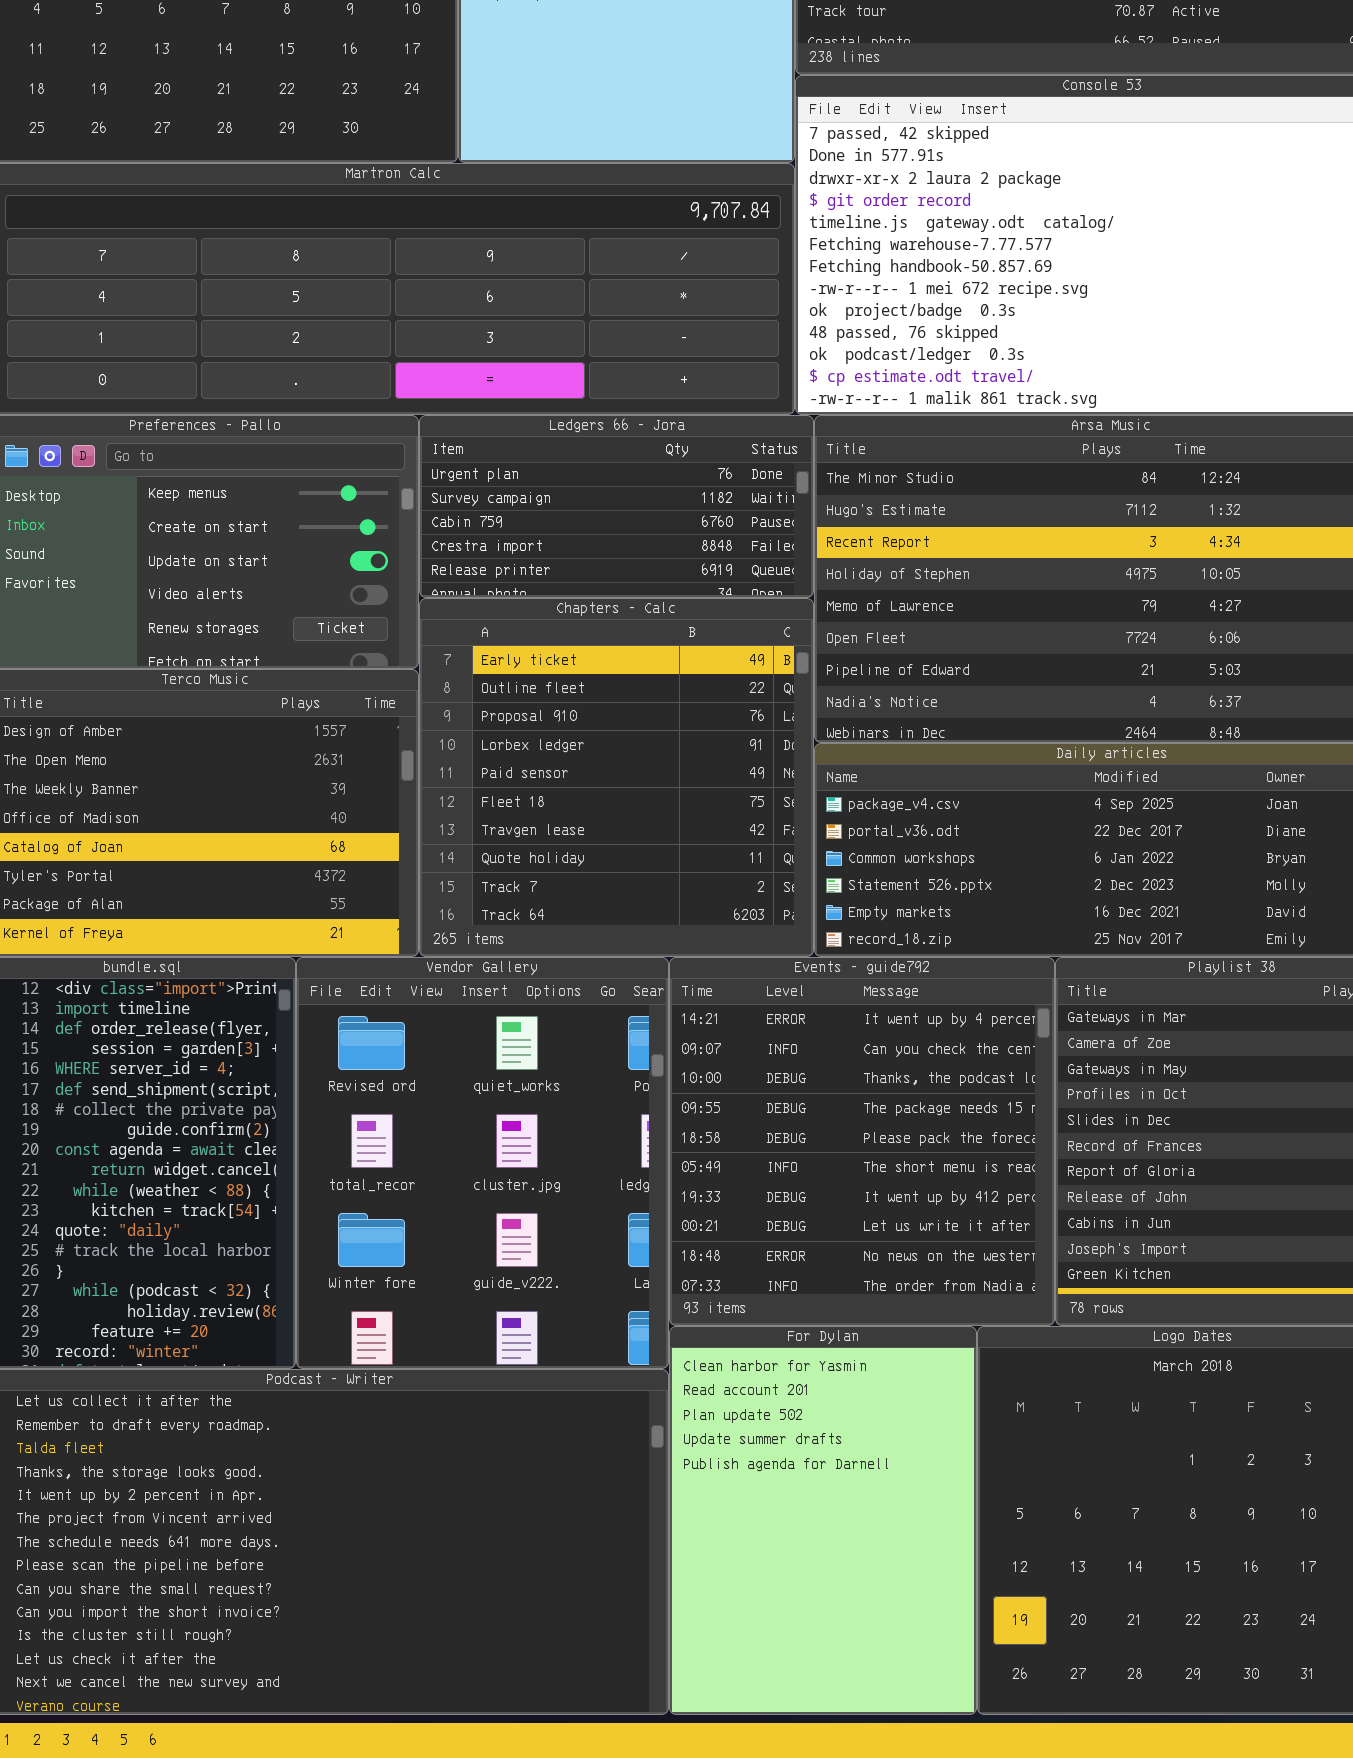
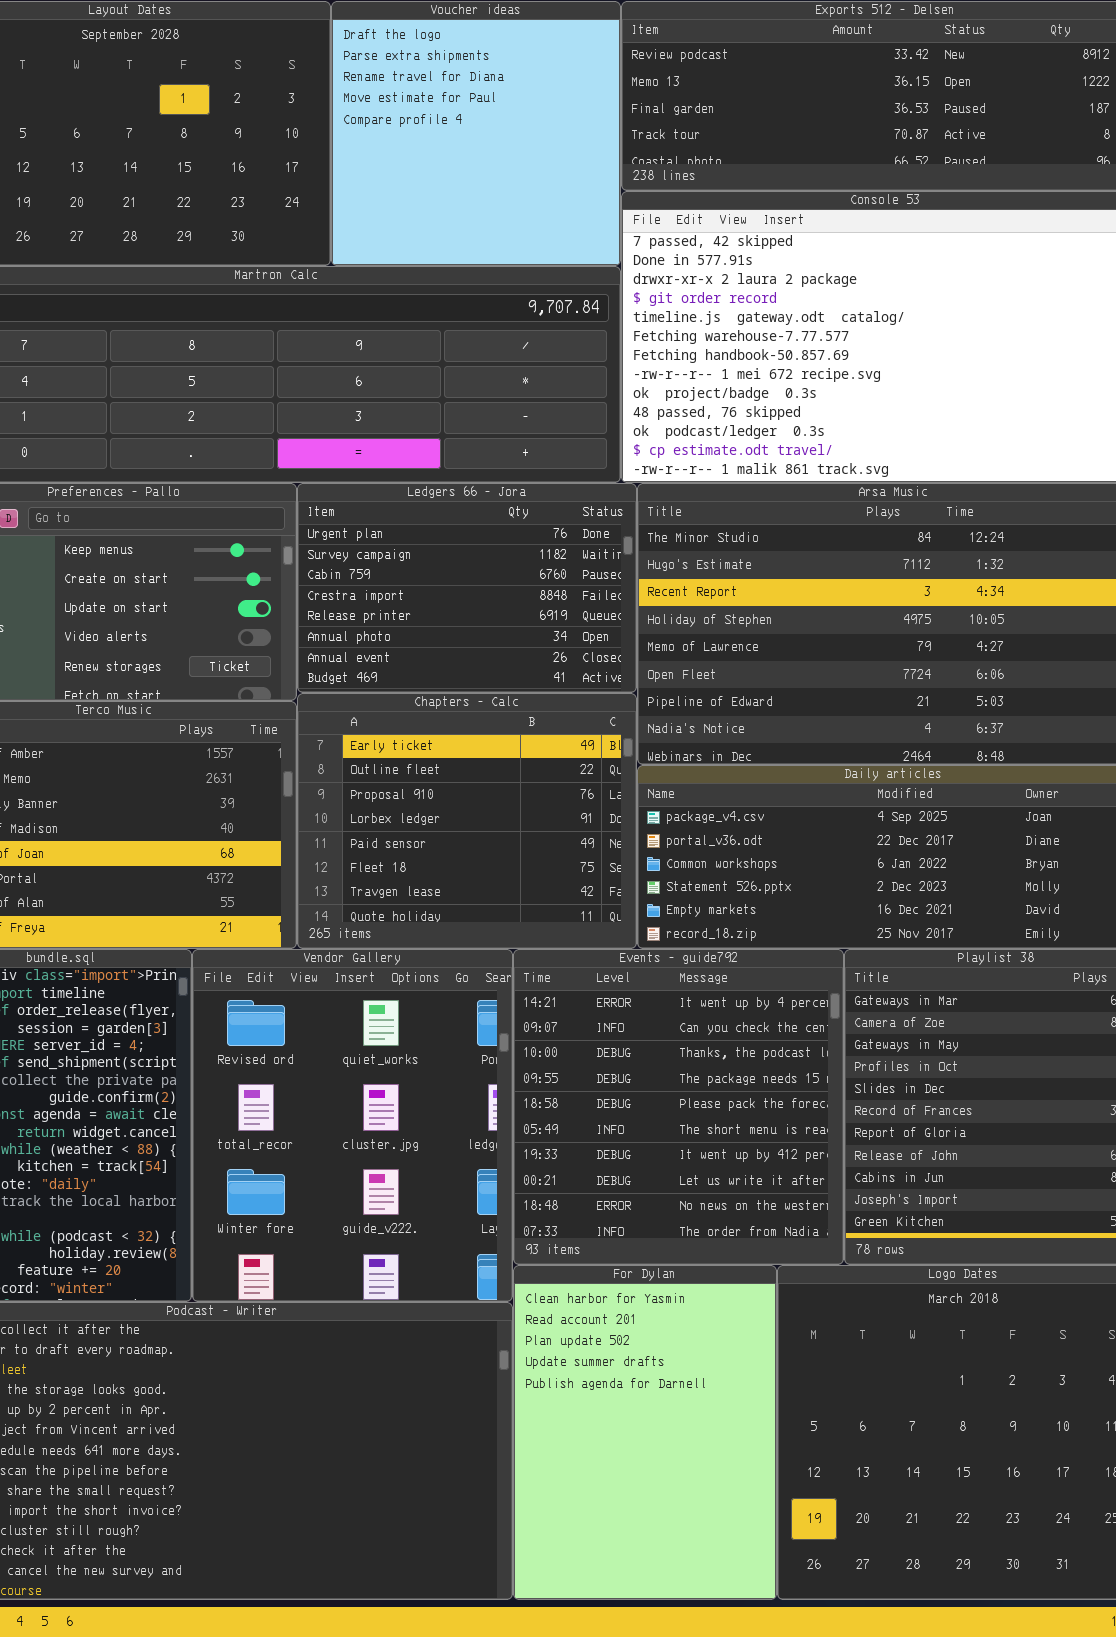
Ledgers 66 - Jora: [419,415,814,598] -> [297,483,637,693], resized
Chapters - Calc: [419,598,814,957] -> [297,693,637,949], resized

